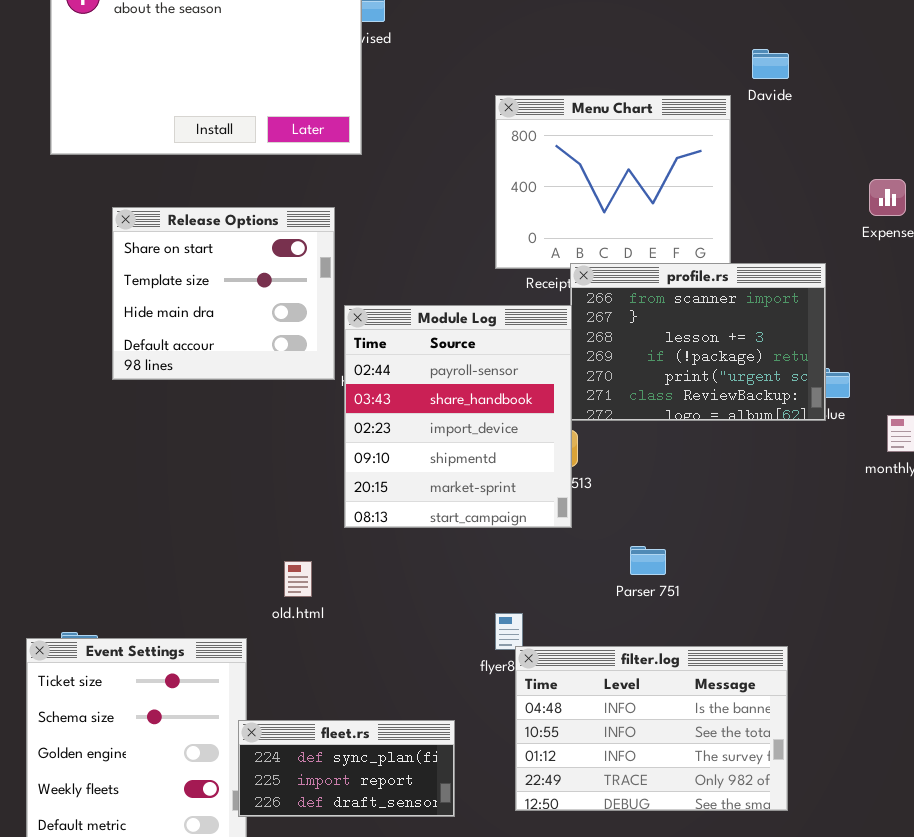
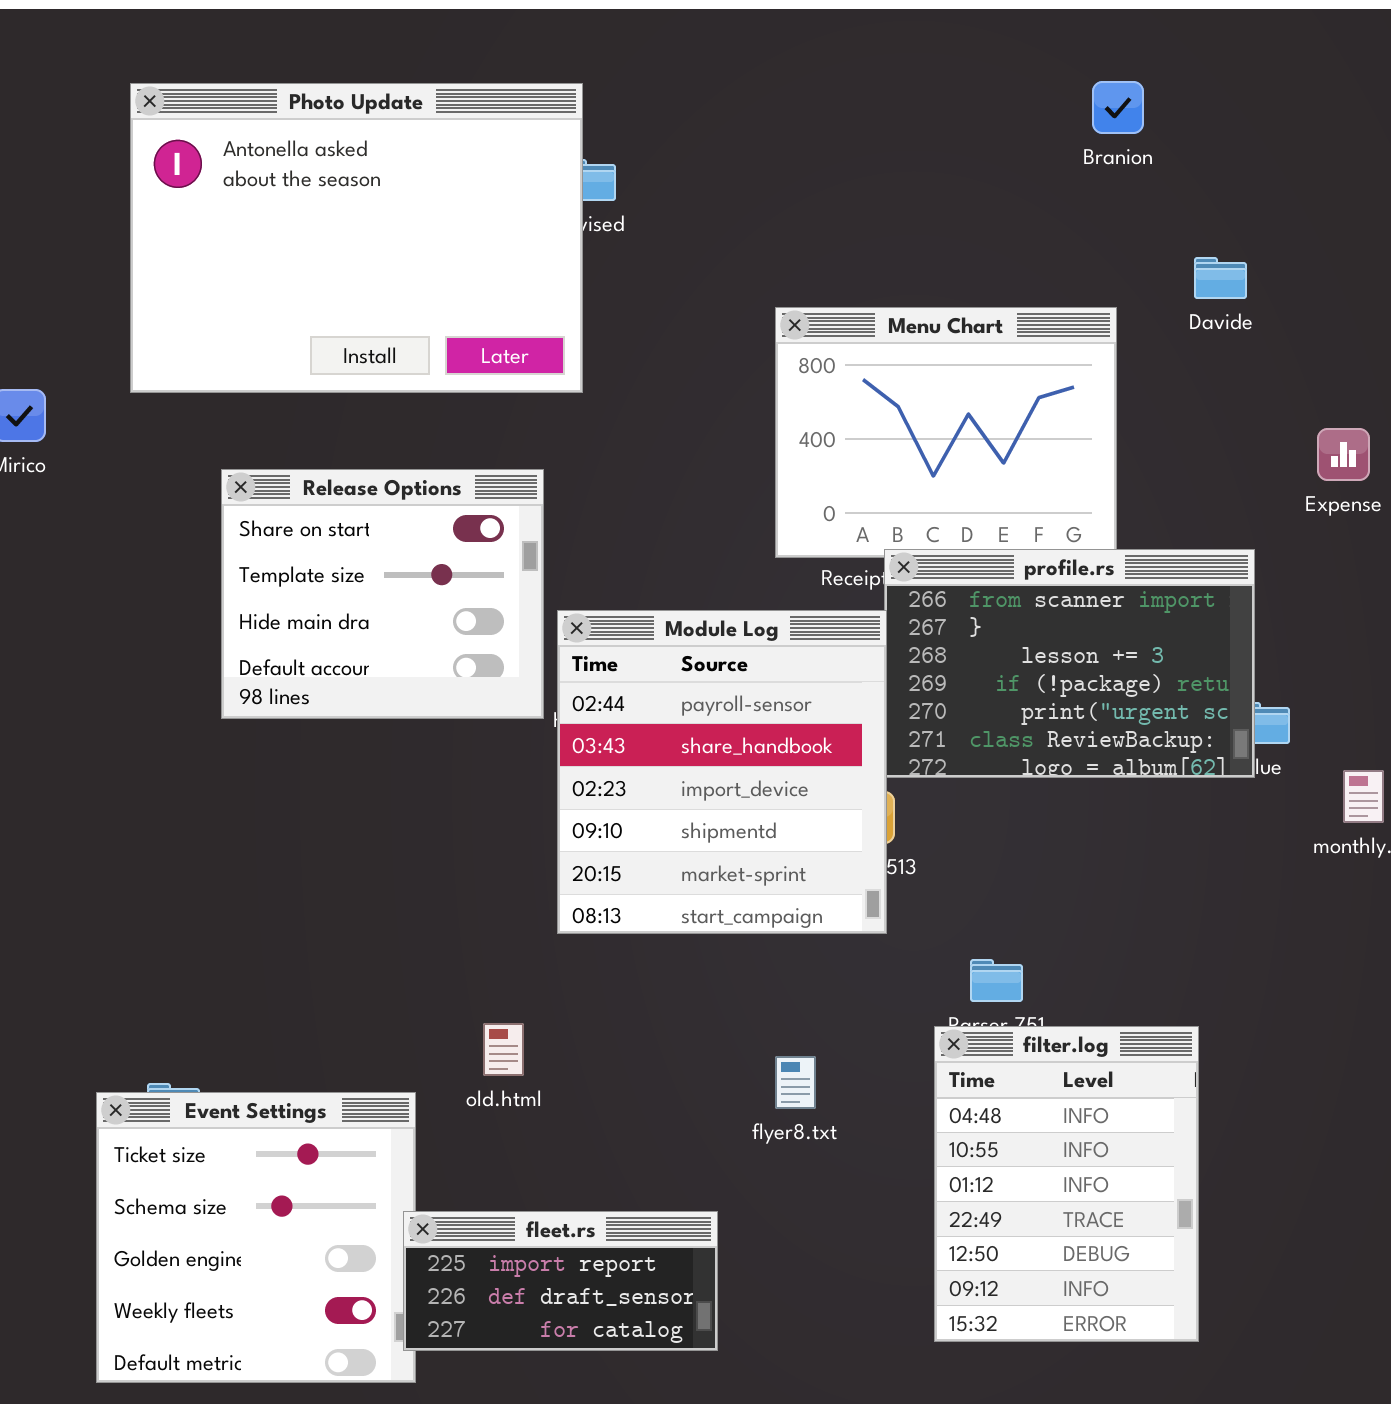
Davide: [752,49,789,79] -> [1194,257,1247,299], moved
old.html: [284,561,312,597] -> [483,1023,524,1076], moved
filter.log: [515,646,788,811] -> [934,1026,1199,1342], resized
fleet.rs: [238,720,455,817] -> [403,1211,718,1351], scrolled down 1 row

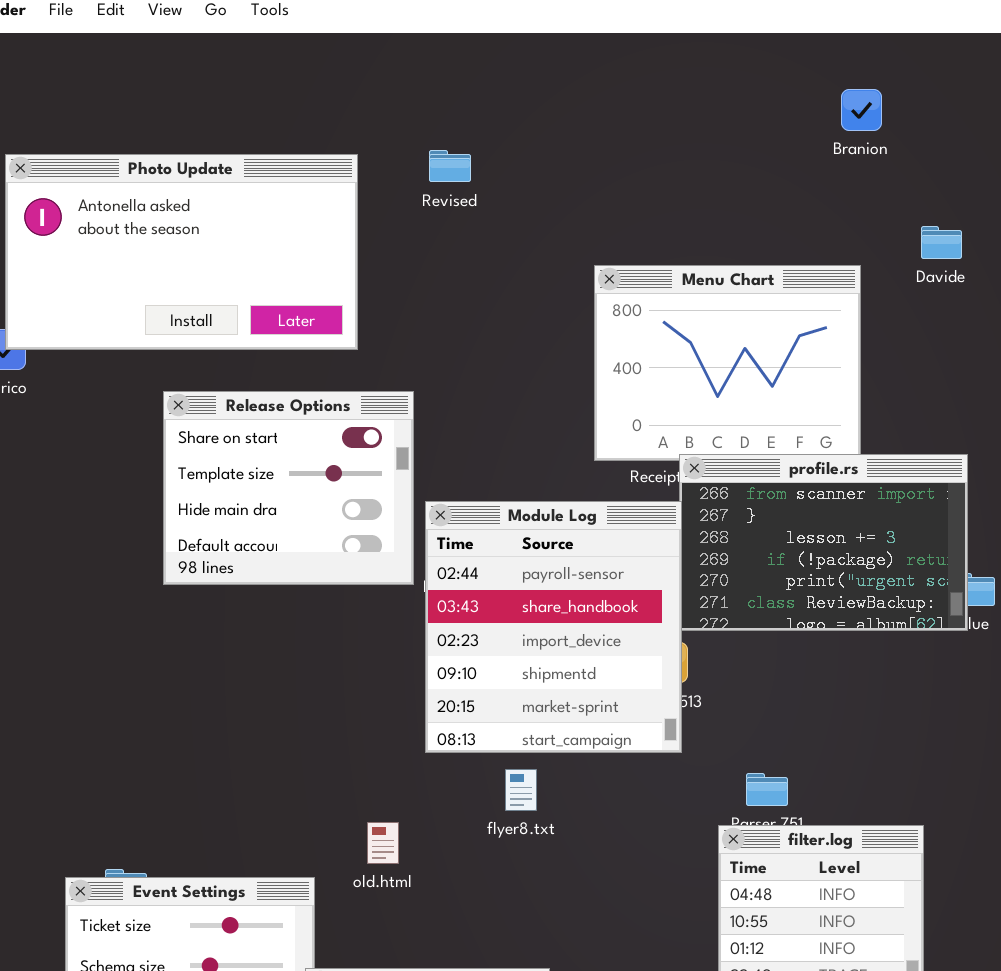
Photo Update: [130,83,583,393] -> [5,154,358,350], moved, resized
flyer8.txt: [775,1056,816,1109] -> [505,769,537,811], moved

